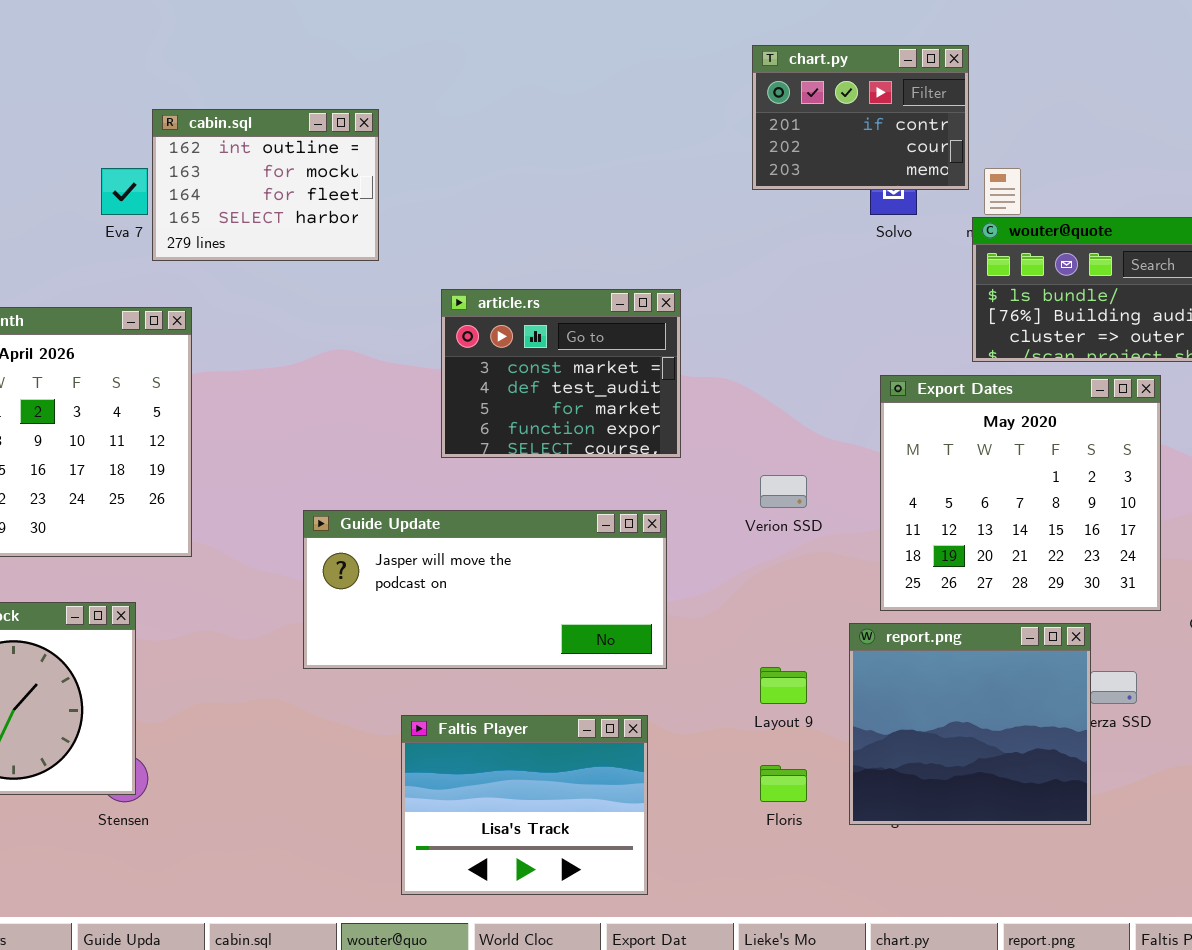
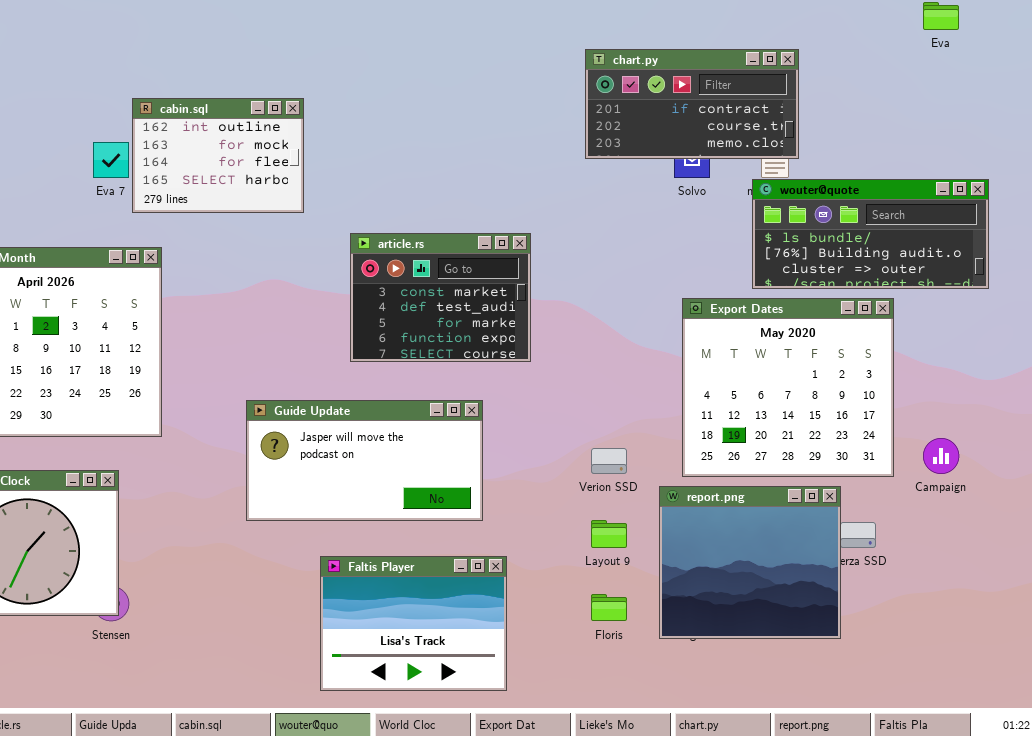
chart.py: [752,45,969,190] -> [585,49,799,159], resized
Verion SSD: [760,475,807,508] -> [591,448,627,474], moved
Guide Update: [303,510,667,669] -> [246,400,483,521], resized

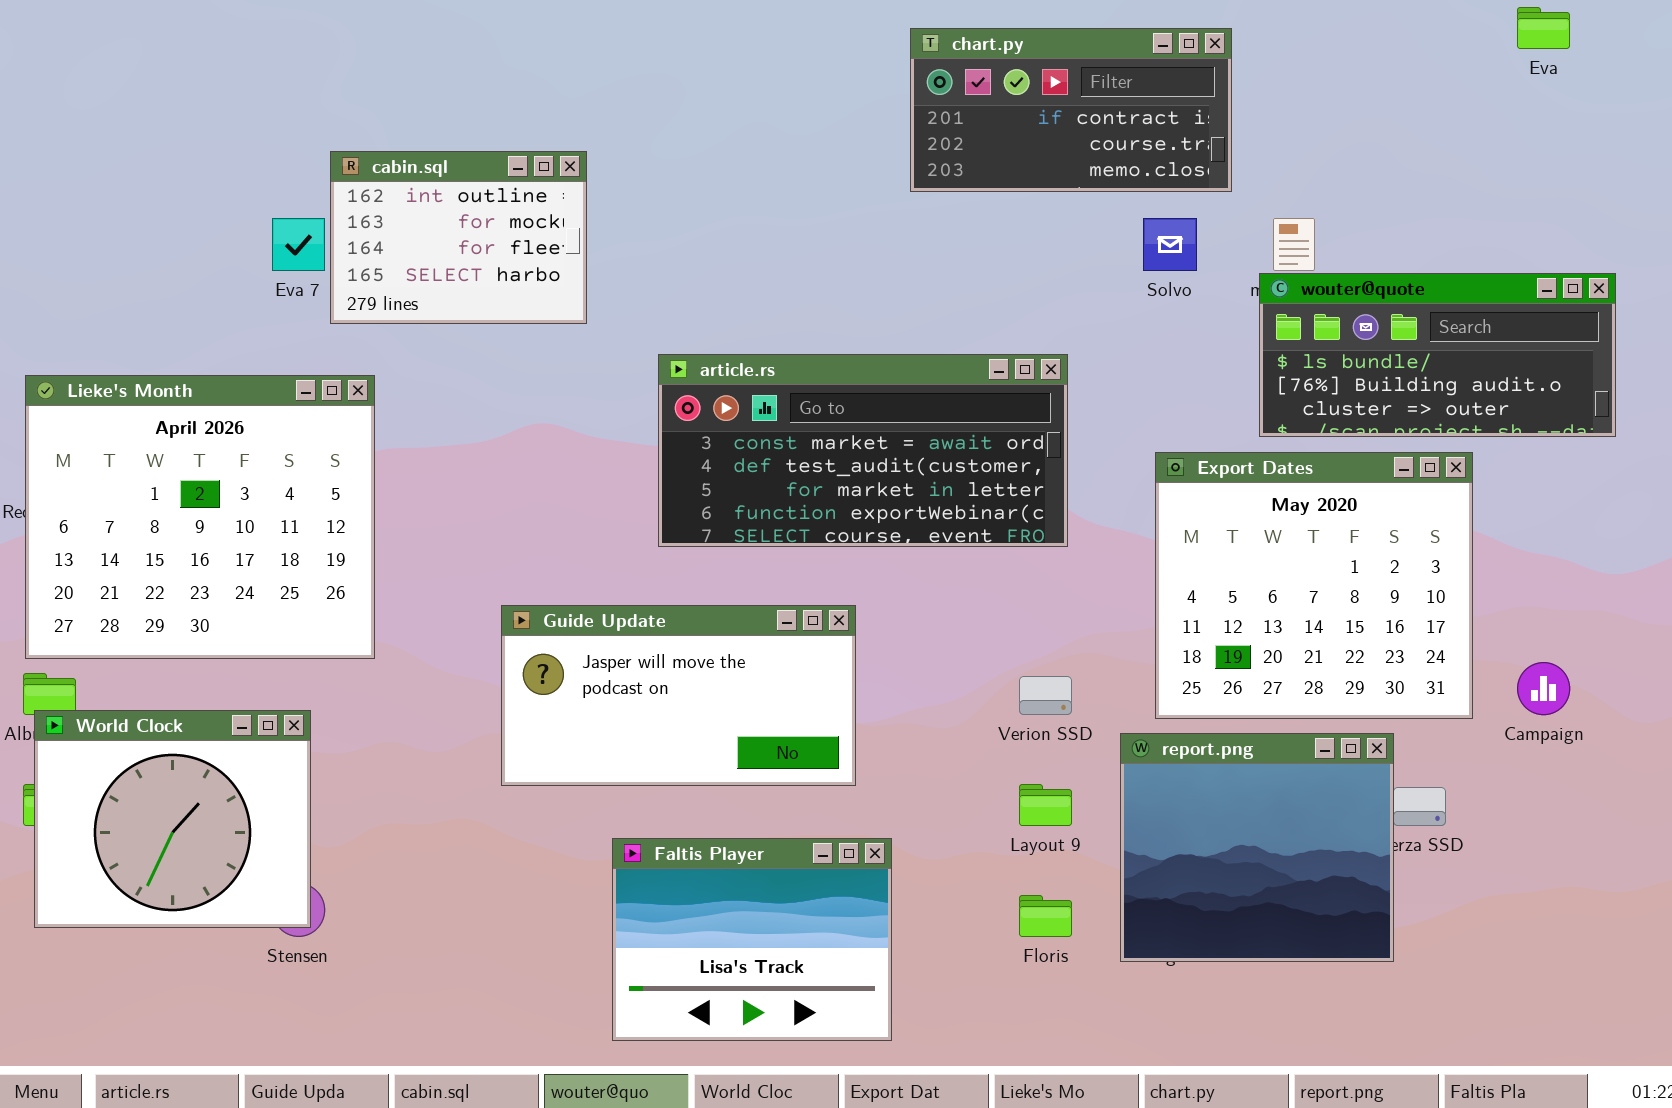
chart.py: [585,49,799,159] -> [910,28,1232,192], moved
article.rs: [350,233,531,362] -> [658,354,1068,547], resized

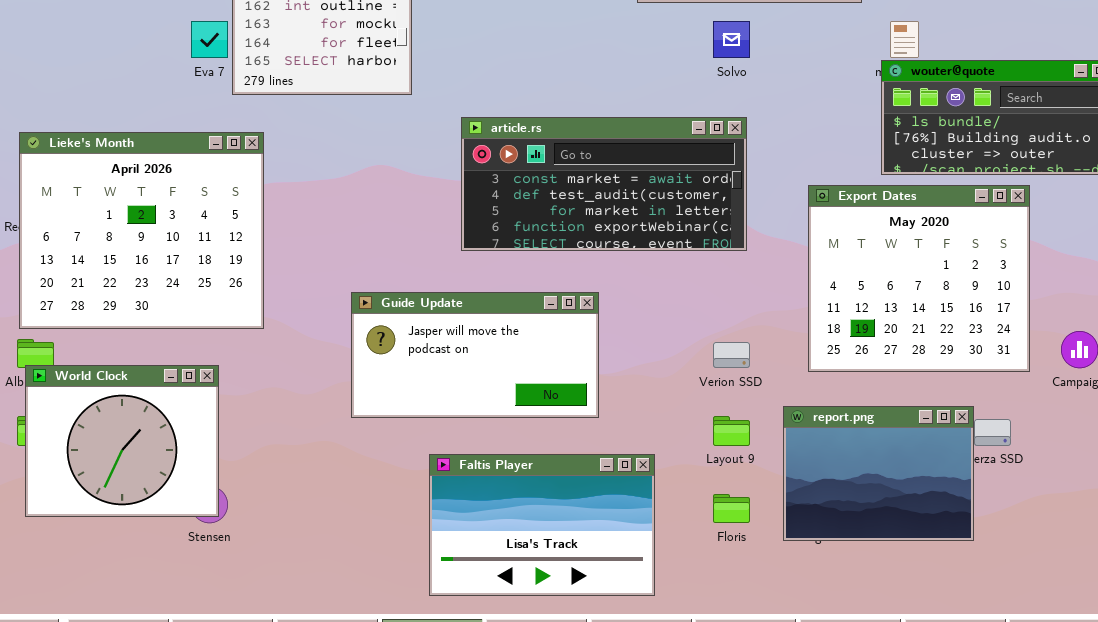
Solvo: [1143,218,1197,271] -> [713,21,750,58], moved
report.png: [1120,733,1394,962] -> [783,406,974,541], resized
Faltis Player: [612,838,892,1041] -> [429,454,655,596], resized

